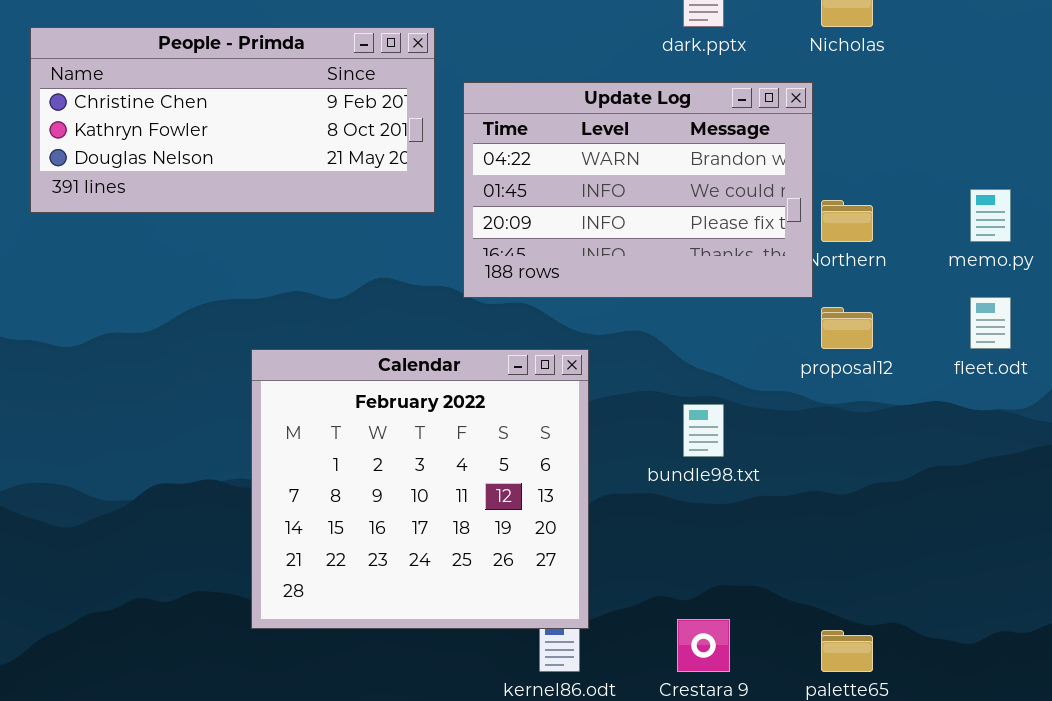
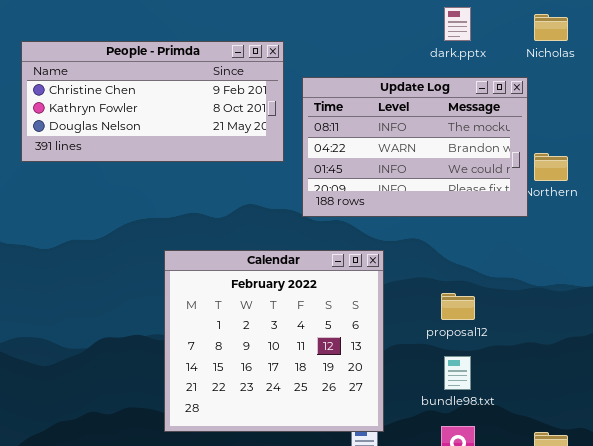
Update Log: [463,82,813,298] -> [302,77,528,217], scrolled up 1 row
proposal12: [821,307,873,349] -> [441,293,475,320], moved
bundle98.txt: [683,404,724,457] -> [444,356,471,390], moved

